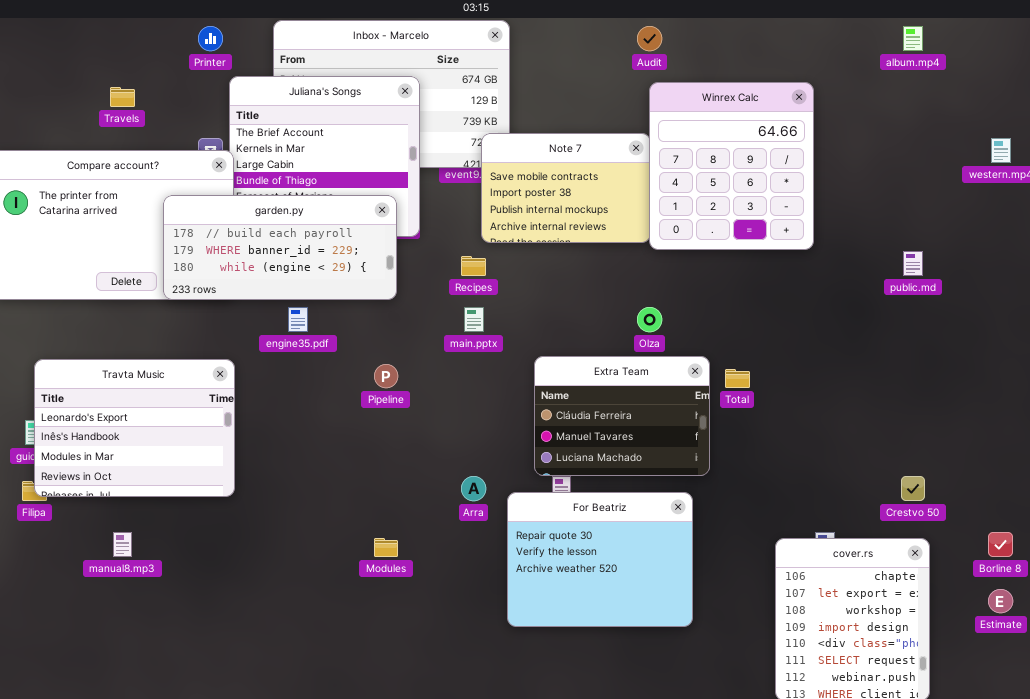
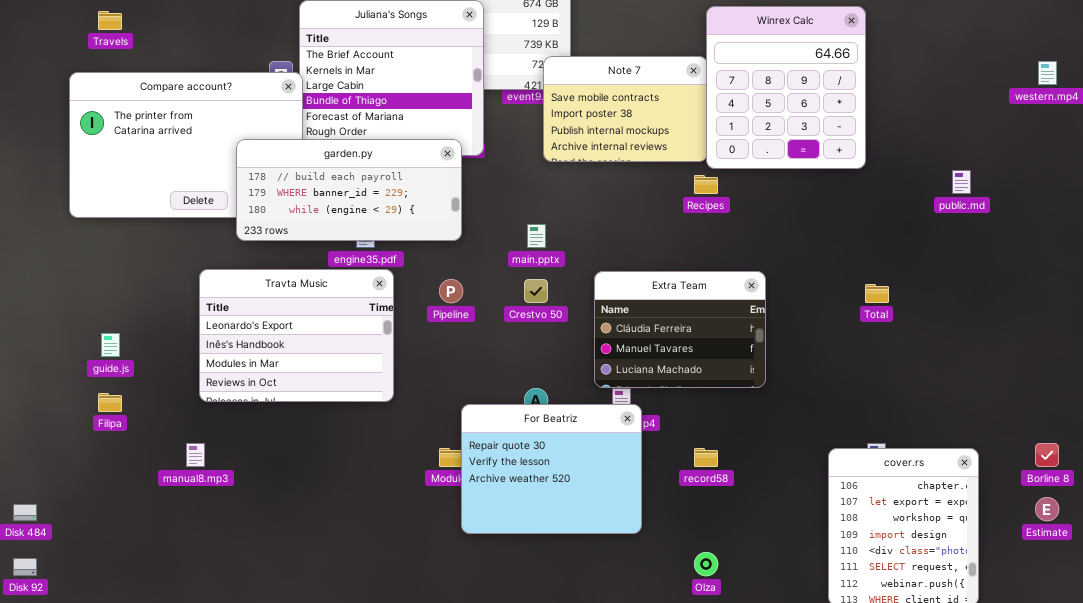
Travels: [110,87,135,107] -> [98,11,122,30], moved
garden.py: [163,195,397,300] -> [236,139,462,241], moved
Recipes: [461,256,486,276] -> [694,175,718,194], moved
Olza: [637,307,662,332] -> [694,552,718,576], moved
Travta Music: [34,359,235,497] -> [199,269,394,402], moved
Total: [725,369,750,388] -> [865,284,889,303], moved
Crestvo 50: [901,476,925,501] -> [524,279,548,303], moved
For Beatriz: [507,492,693,627] -> [461,404,642,534], moved

